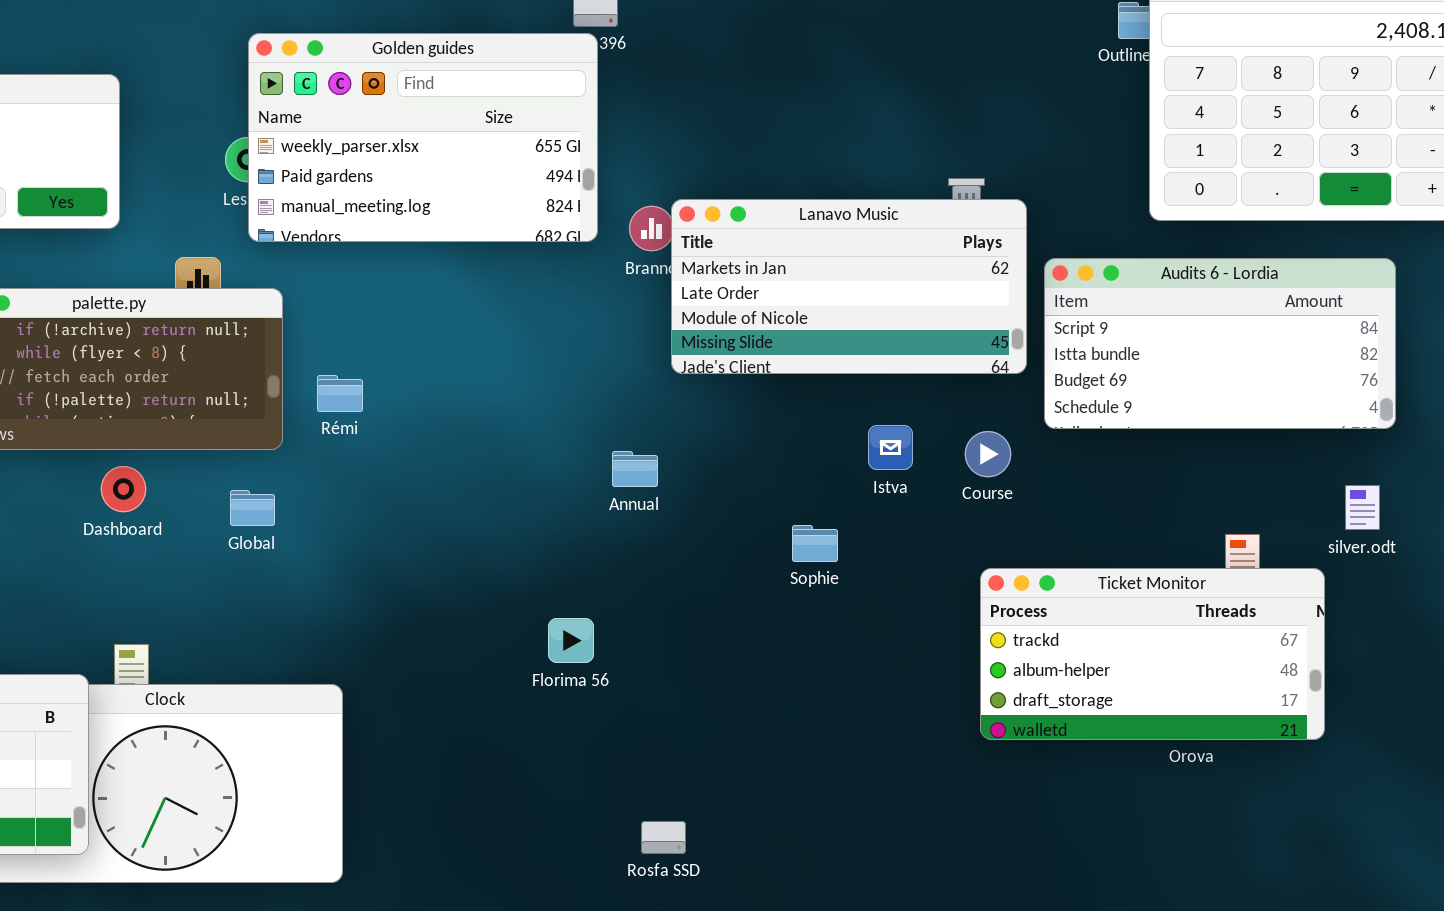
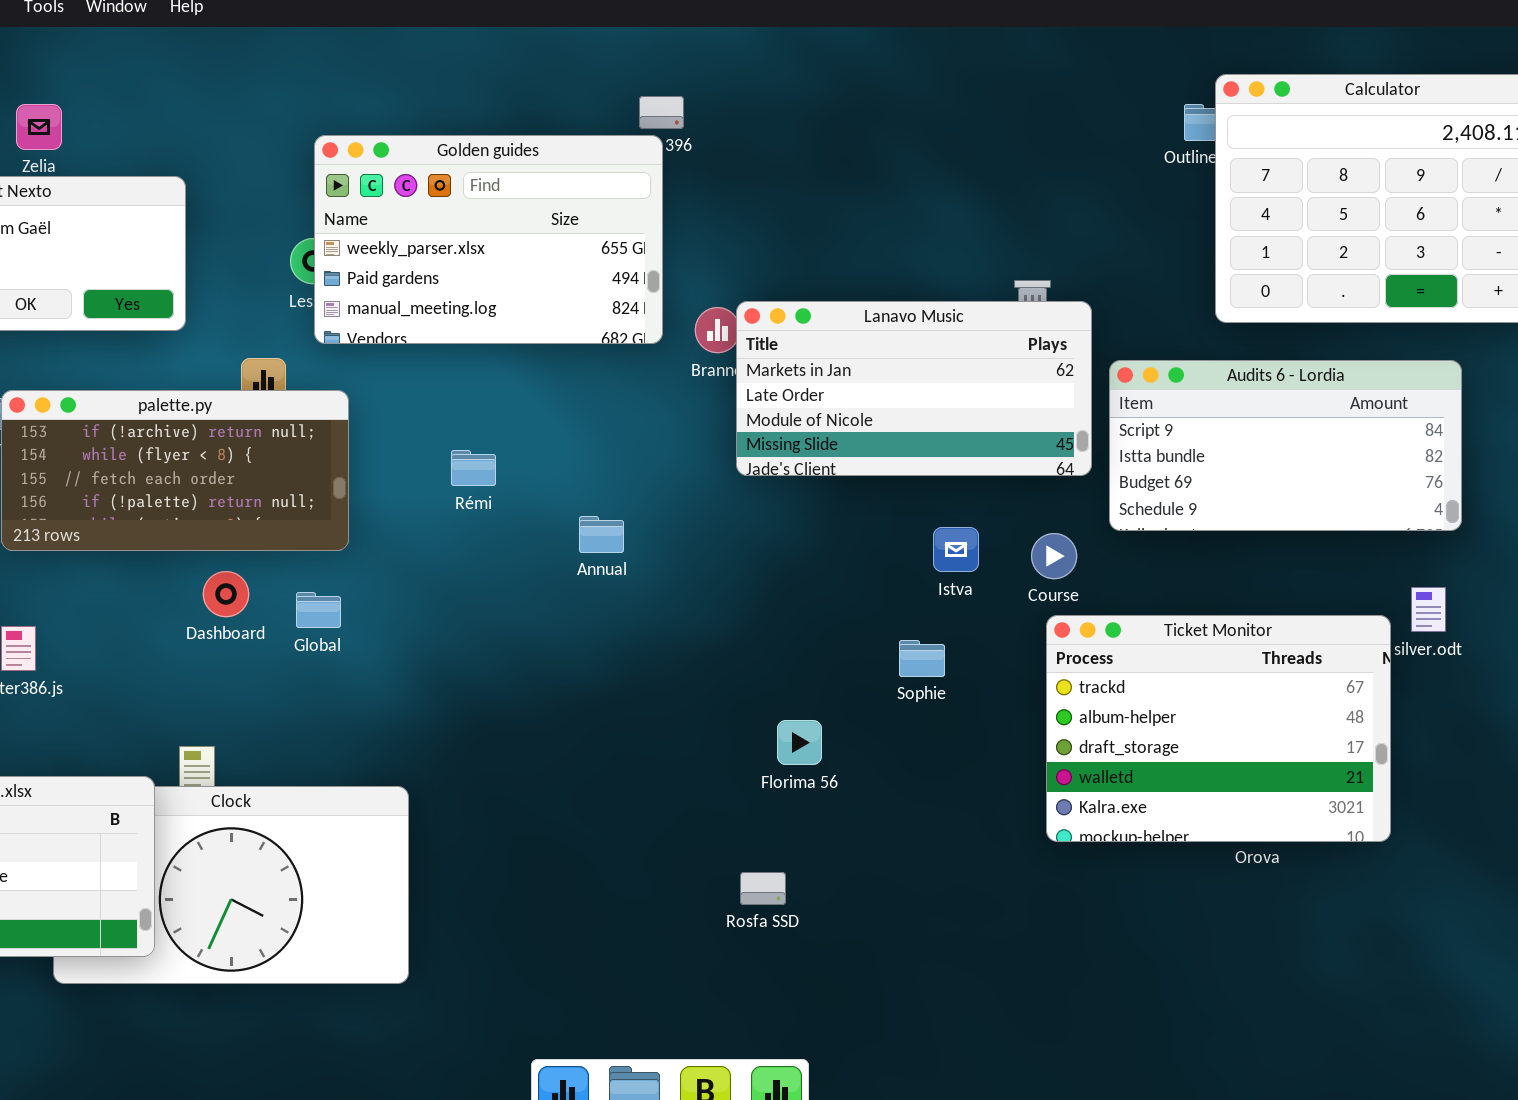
Rémi: [317,375,363,412] -> [451,450,496,486], moved
Annual: [612,451,658,487] -> [579,516,624,553], moved
Dashboard: [101,466,146,512] -> [203,571,249,617], moved
Sophie: [792,525,838,562] -> [899,640,945,677], moved
Ticket Monitor: [980,568,1325,740] -> [1046,615,1391,842], resized
Florima 56: [548,618,594,663] -> [777,720,822,765], moved
Rosfa SSD: [641,821,686,854] -> [740,872,786,905], moved

